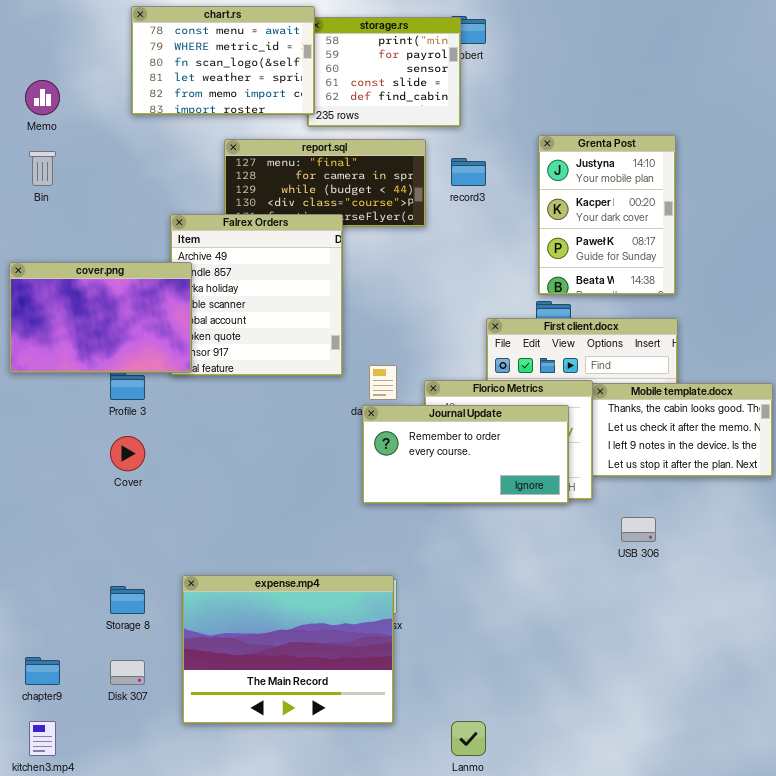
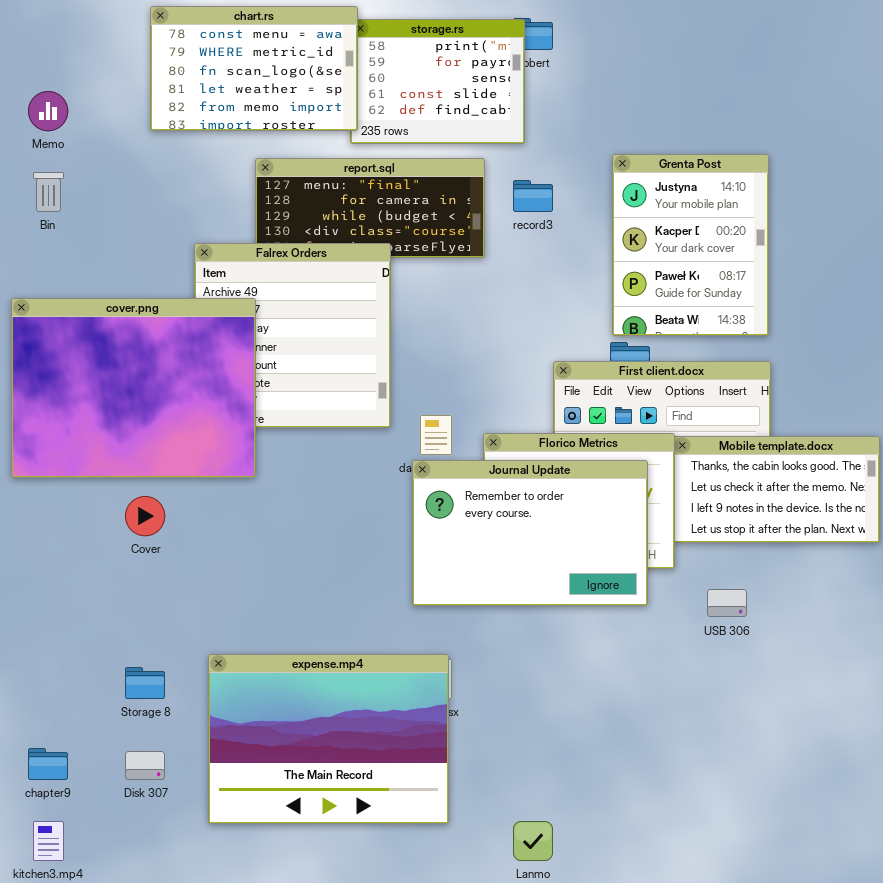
cover.png: [9,262,192,373] -> [11,298,256,478], resized
Journal Update: [362,405,569,504] -> [412,460,648,606], resized

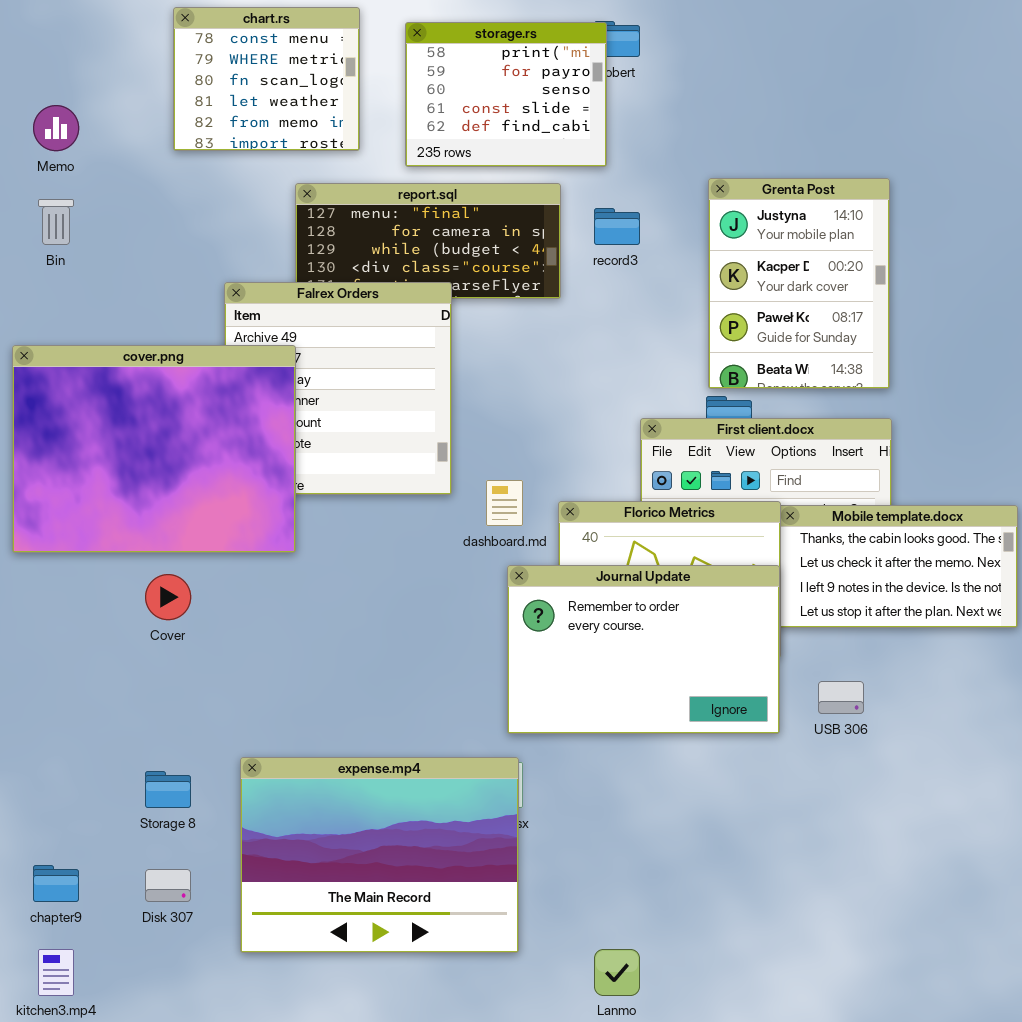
chart.rs: [150,6,358,131] -> [173,7,360,151], resized
Journal Update: [412,460,648,606] -> [507,565,780,734], moved

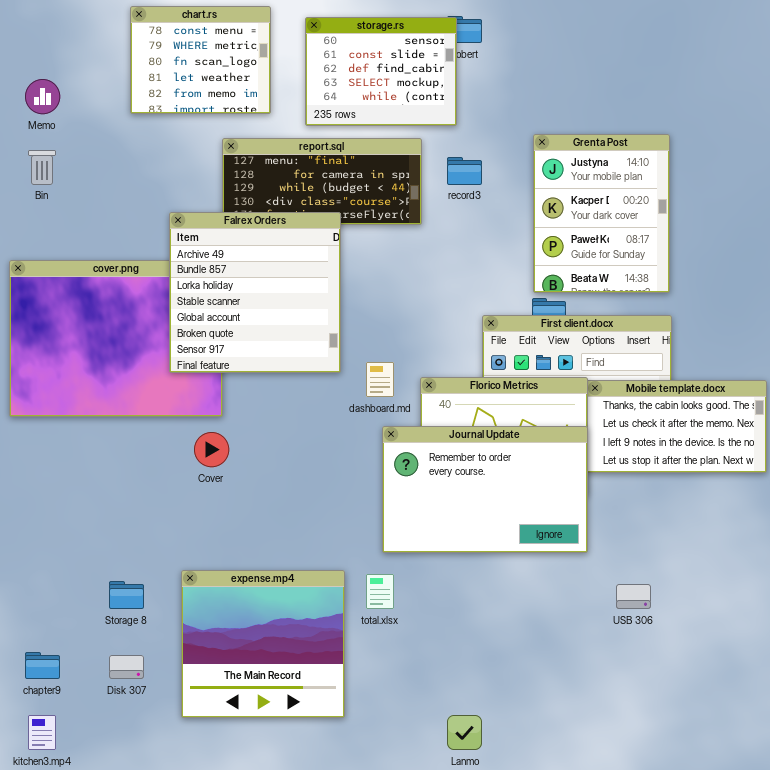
storage.rs: [405,22,607,167] -> [305,17,457,126], scrolled down 2 rows
Falrex Orders: [224,282,452,495] -> [169,212,341,373], raised
Cover: [145,574,191,620] -> [194,432,229,467], moved
USB 306: [818,681,864,714] -> [616,584,651,609], moved
expense.mp4: [240,757,519,953] -> [181,570,345,718], resized

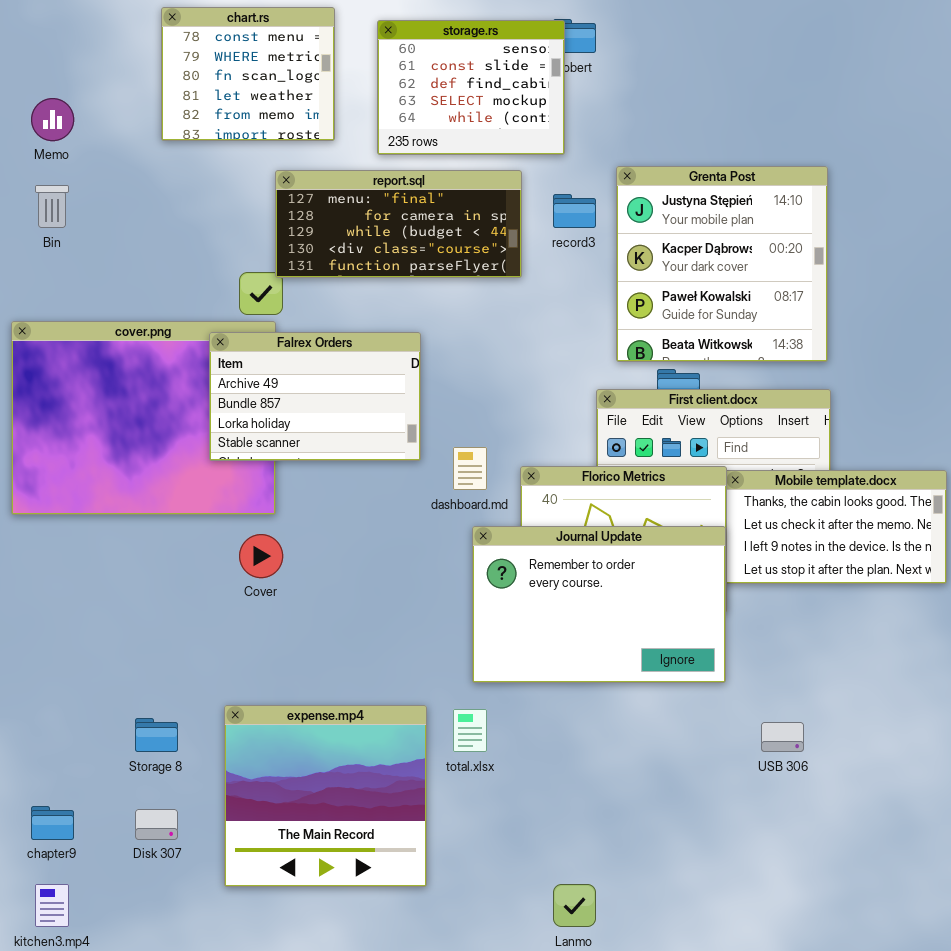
Grenta Post: [533,134,670,293] -> [616,166,828,362], resized
Falrex Orders: [169,212,341,373] -> [209,332,421,461], resized

